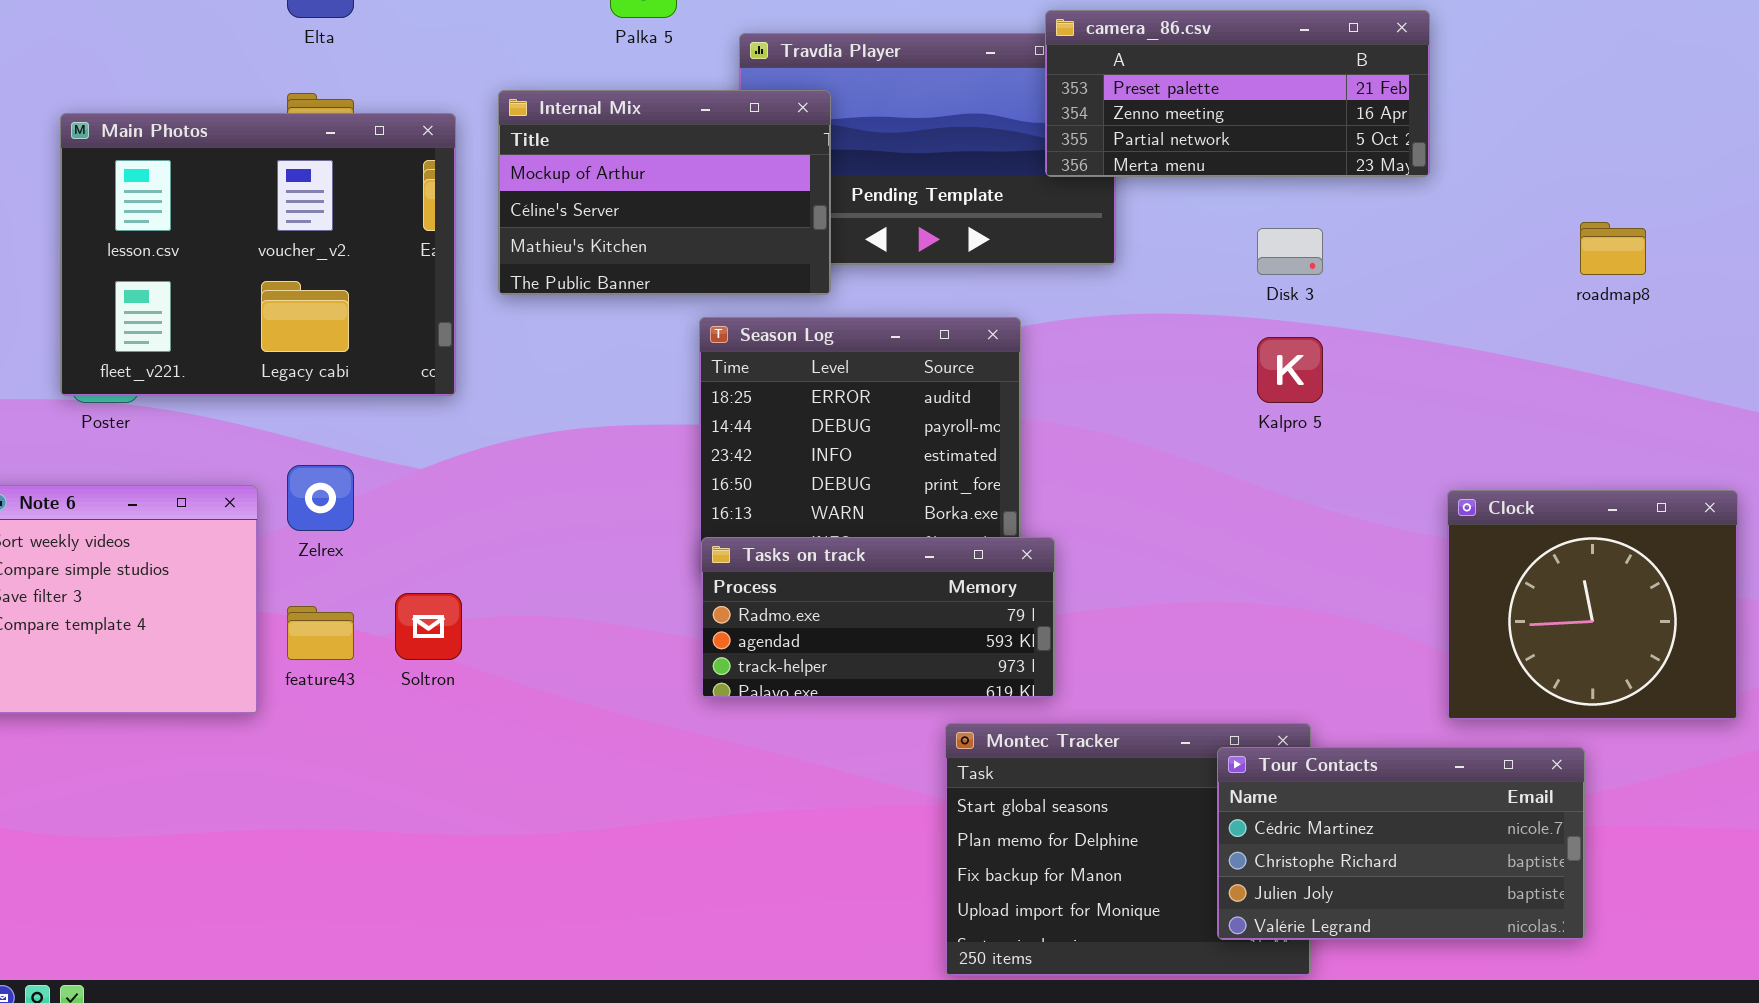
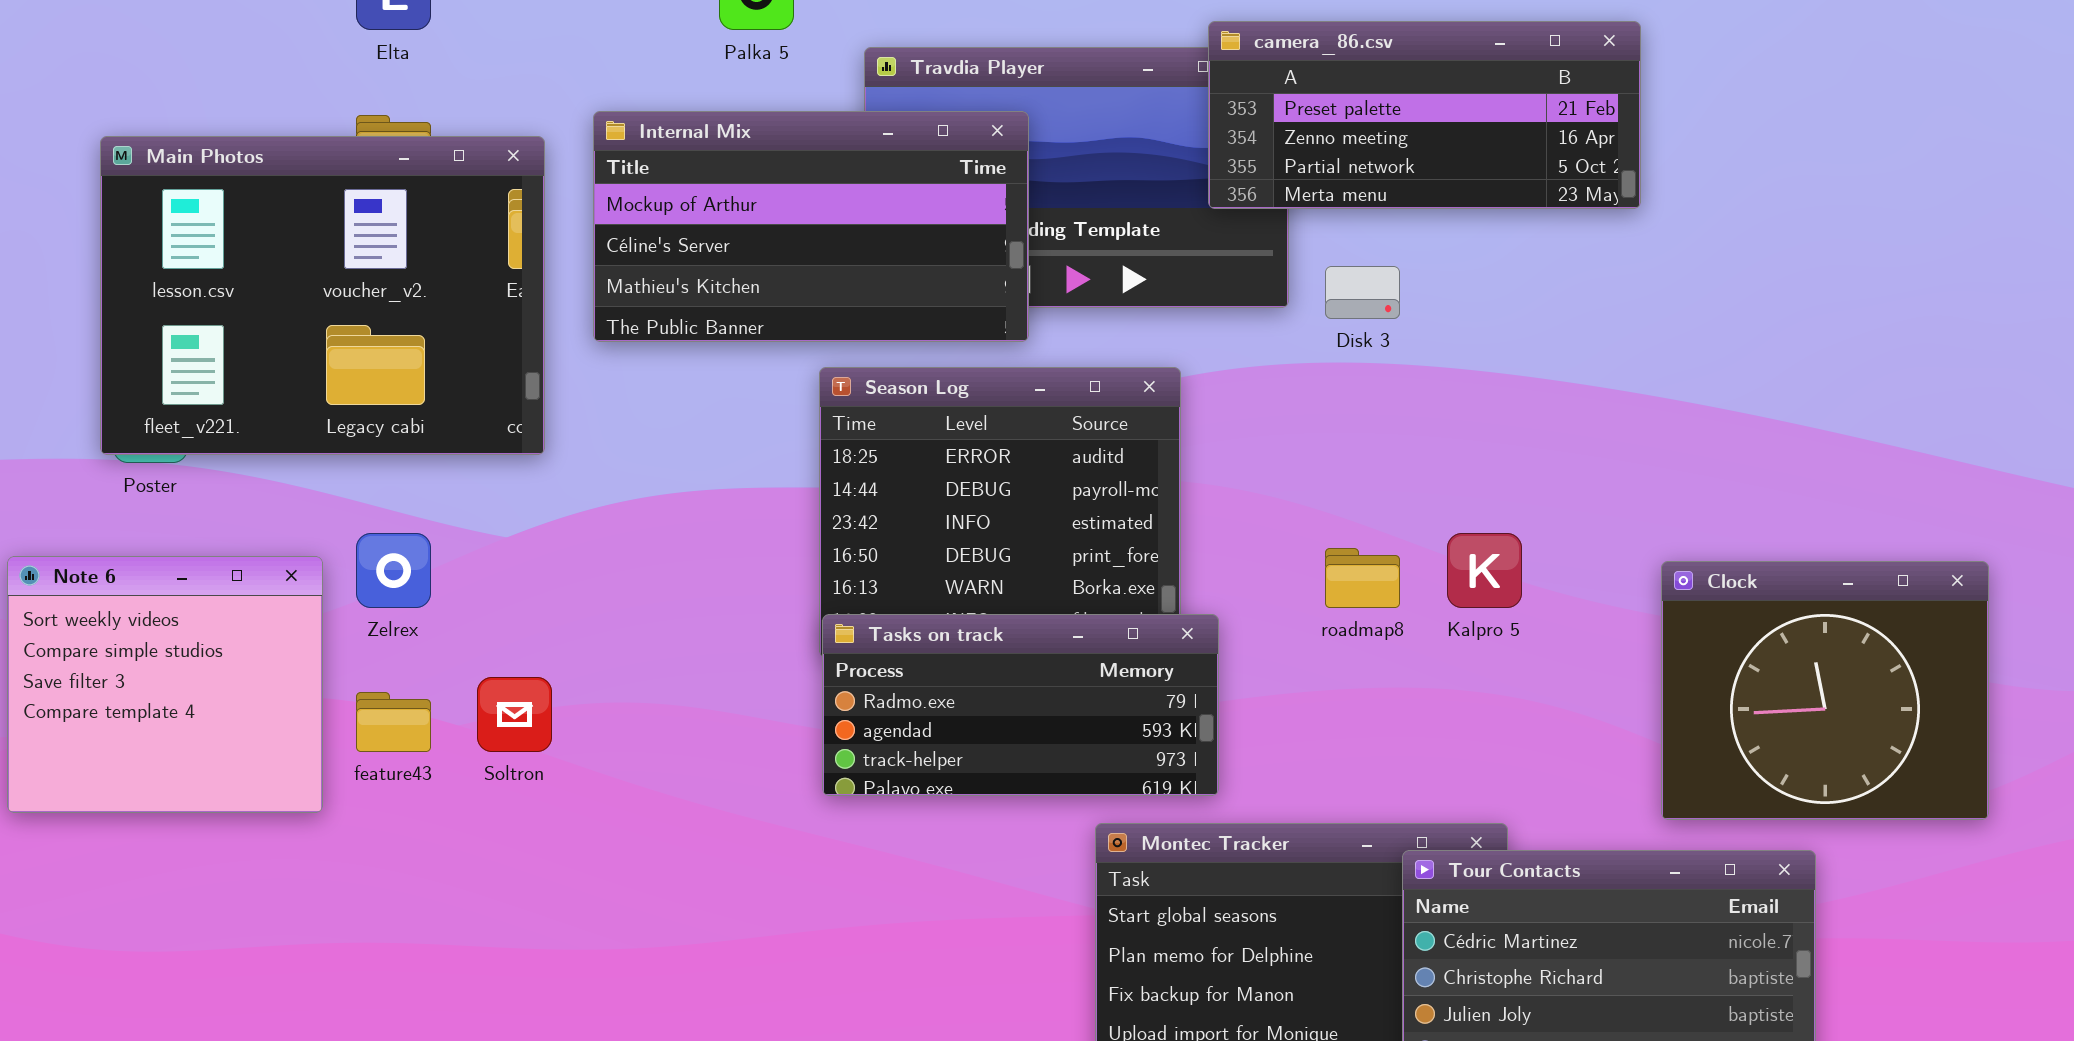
Internal Mix: [498,90,831,295] -> [593,111,1029,342], resized
roadmap8: [1580,222,1646,275] -> [1325,548,1400,608], moved
Disk 3: [1257,228,1323,275] -> [1325,266,1400,319], moved
Kalpro 5: [1257,337,1323,403] -> [1447,533,1522,608], moved

